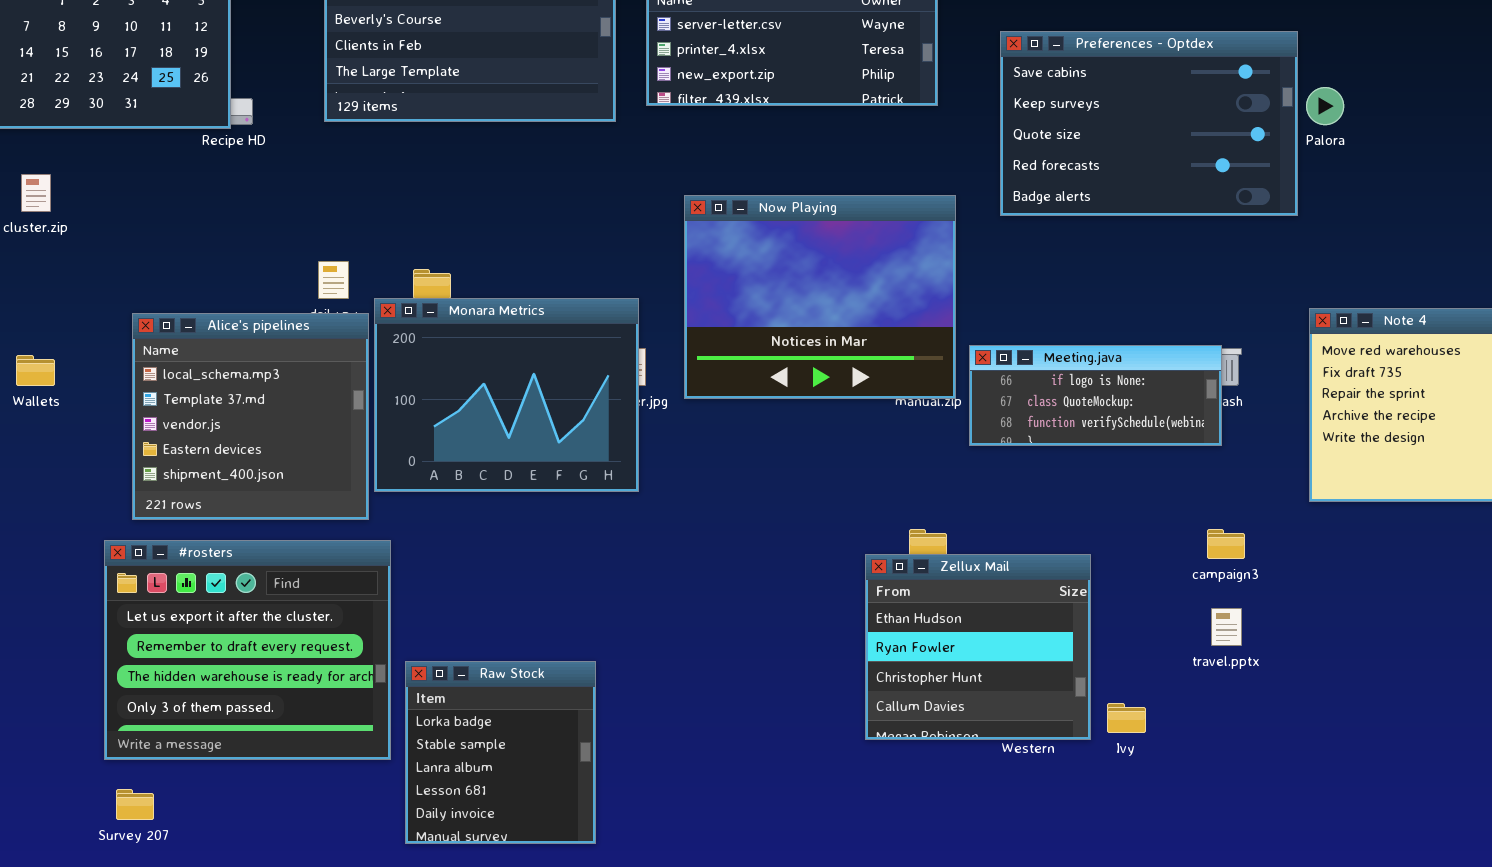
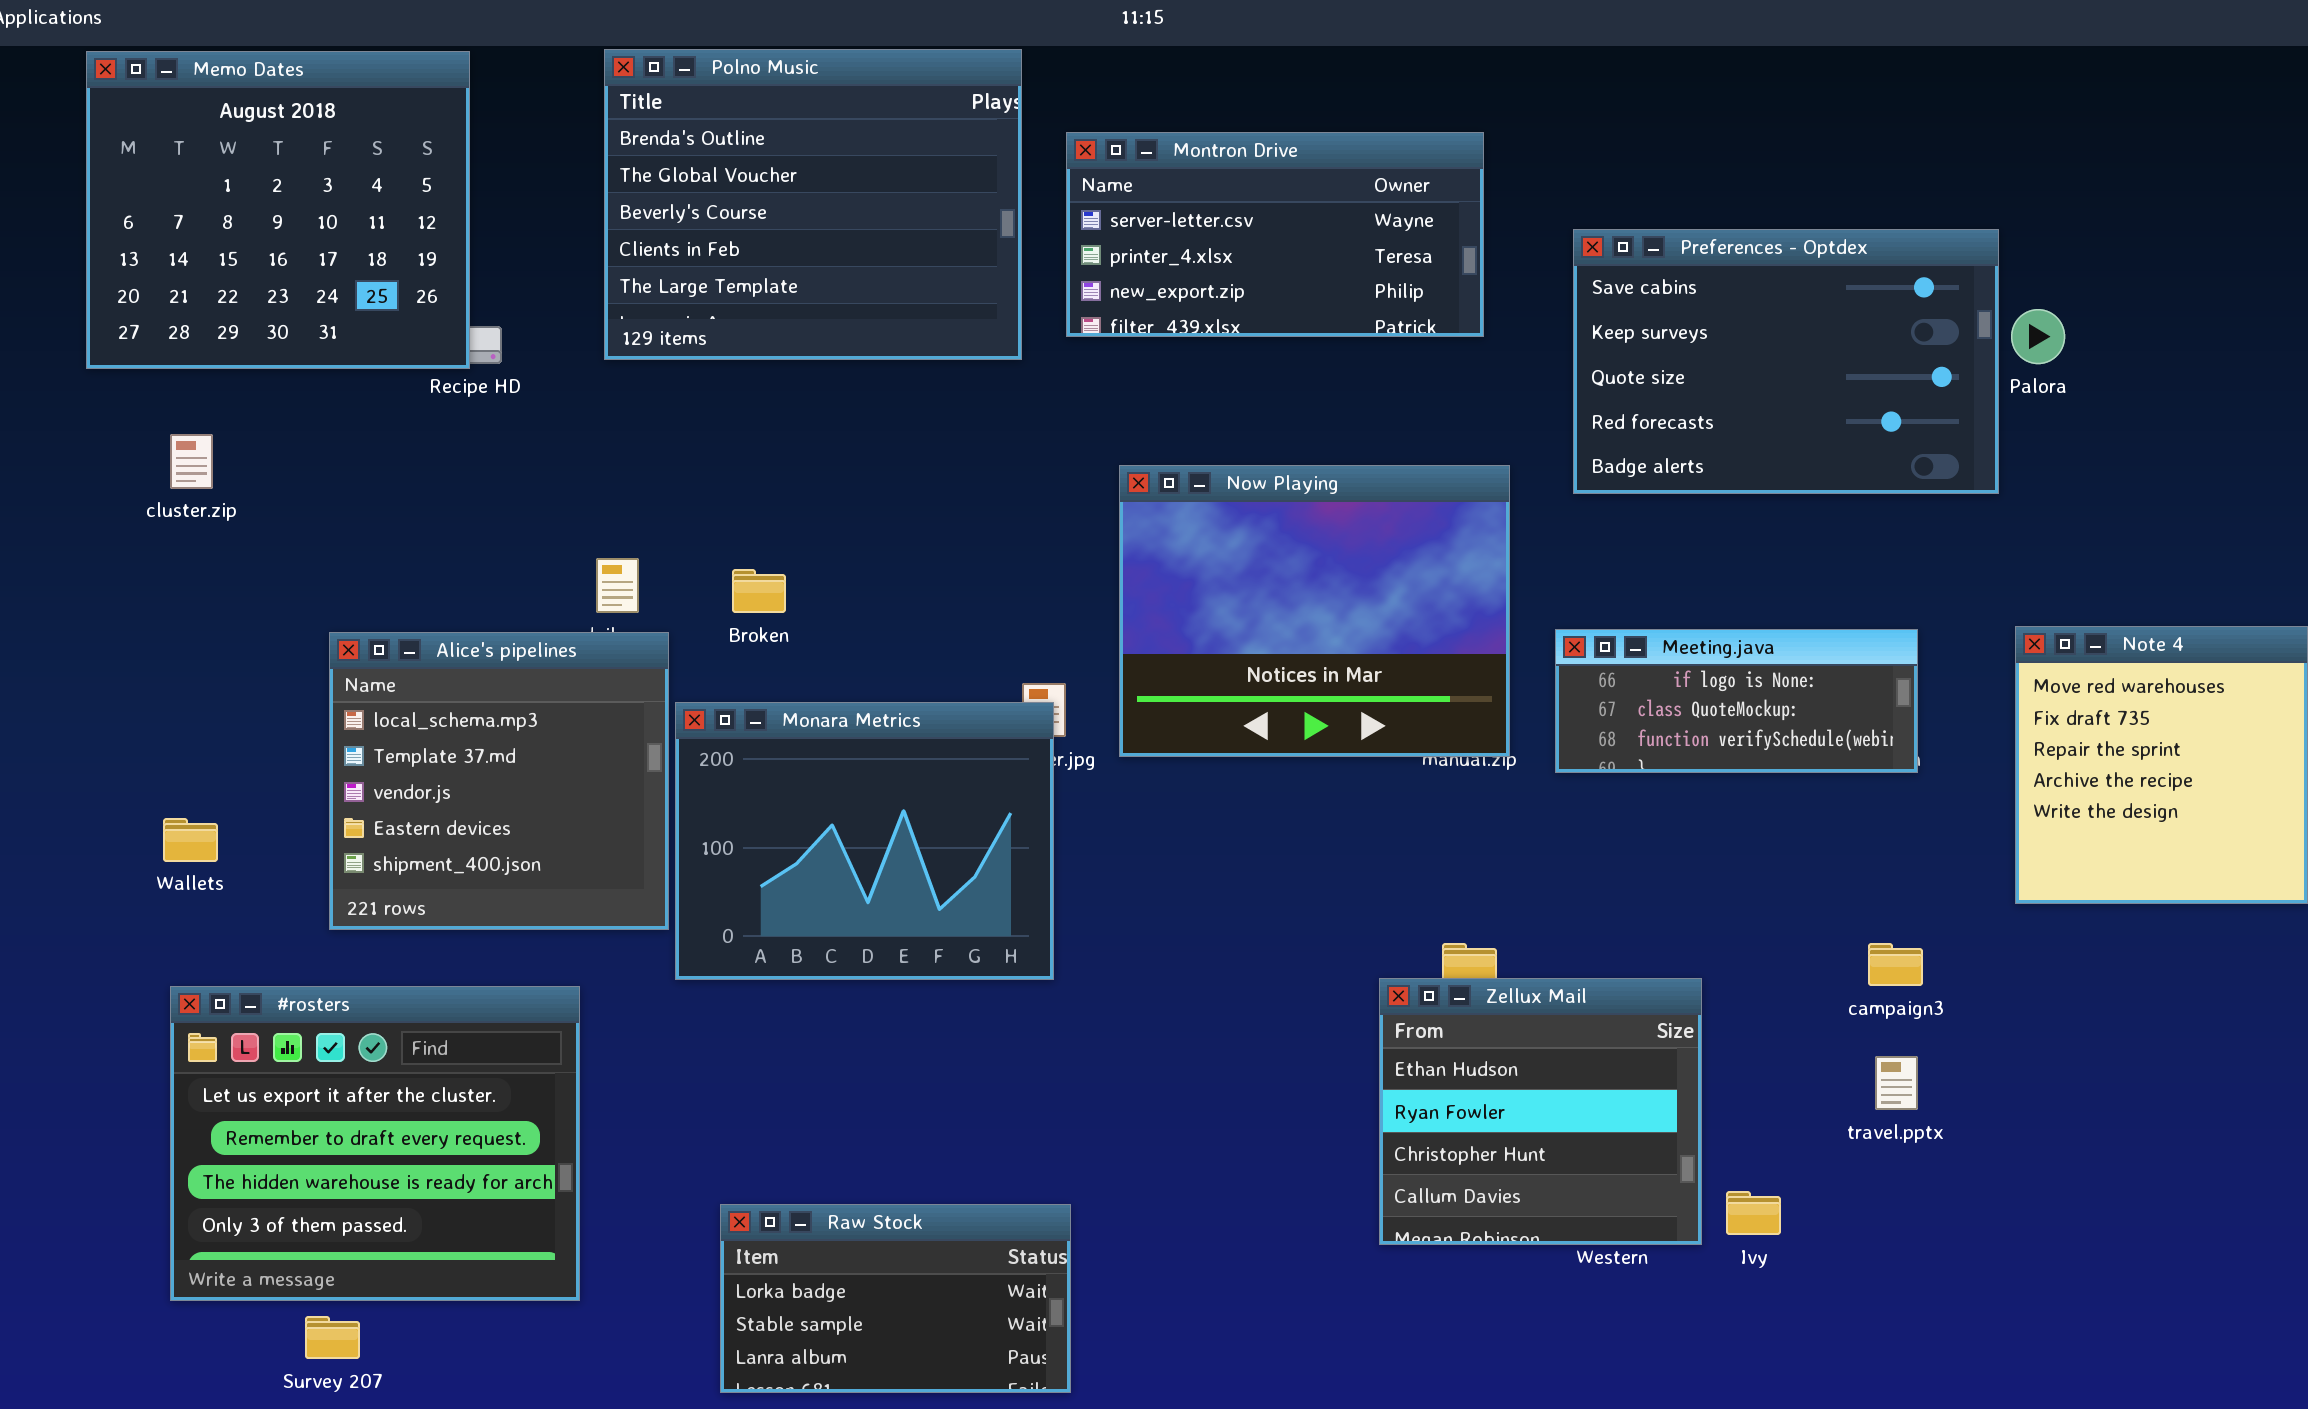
Monara Metrics: [374,298,639,492] -> [675,702,1054,980], moved
Meeting.java: [969,345,1222,446] -> [1555,629,1918,773], moved
Wallets: [16,355,55,386] -> [163,818,218,862], moved
#rosters: [104,540,391,760] -> [170,986,580,1301], moved
Raw Stock: [405,661,596,844] -> [720,1204,1071,1393], resized

